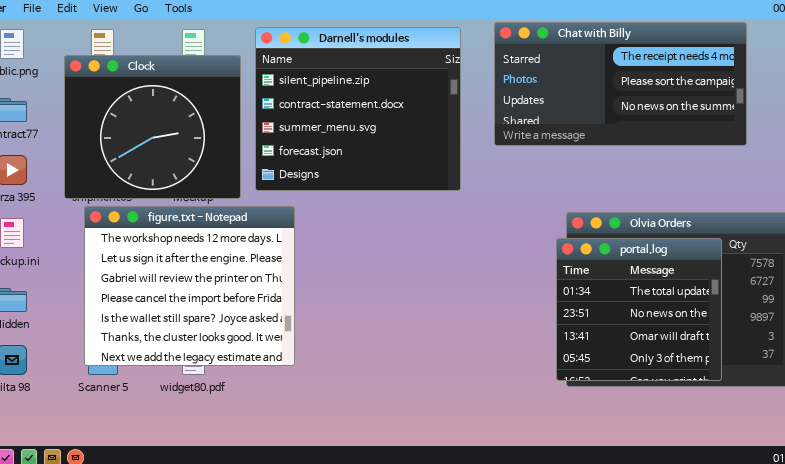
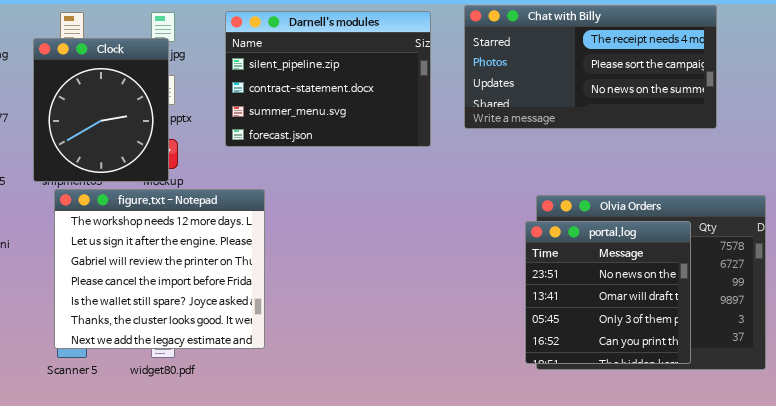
Darnell's modules: [255,27,461,191] -> [225,11,431,147], resized
Clock: [64,55,241,199] -> [33,38,169,182], resized
portal.log: [556,238,722,381] -> [525,221,691,364], scrolled down 1 row

